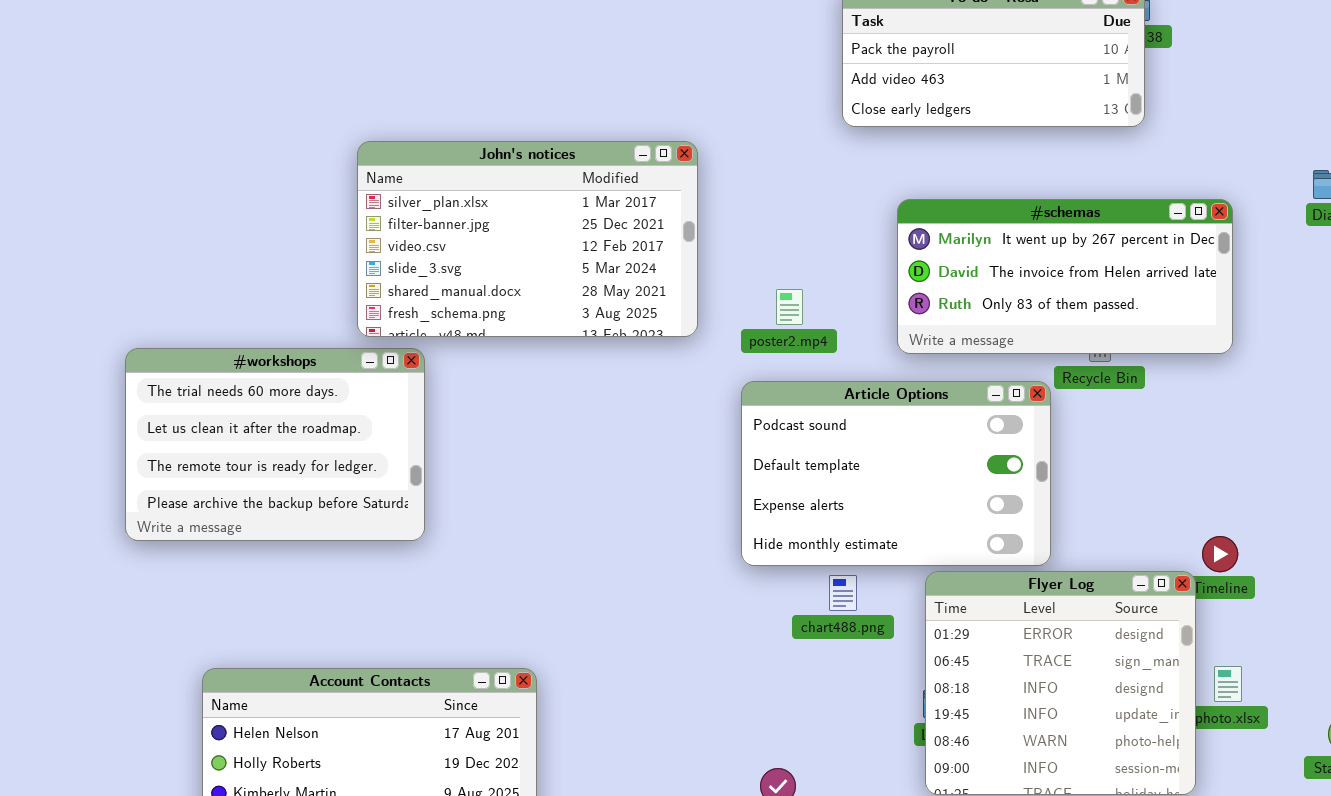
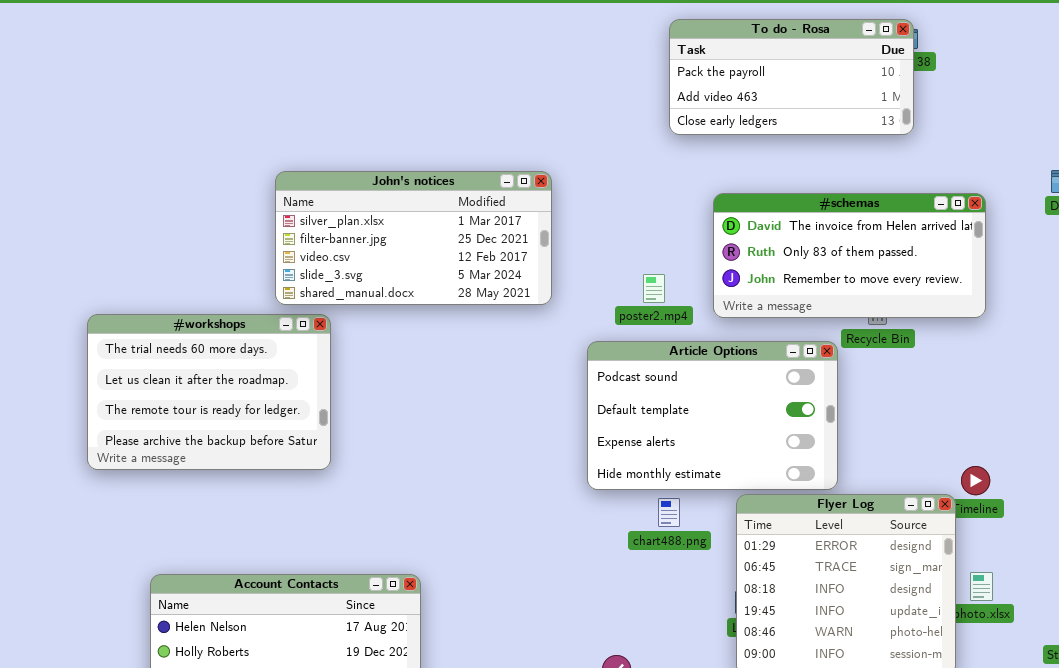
John's notices: [357,141,698,337] -> [275,171,552,305], resized
#schemas: [897,199,1233,354] -> [713,193,986,318], scrolled down 1 row
poster2.mp4: [776,289,803,325] -> [643,274,665,303], moved

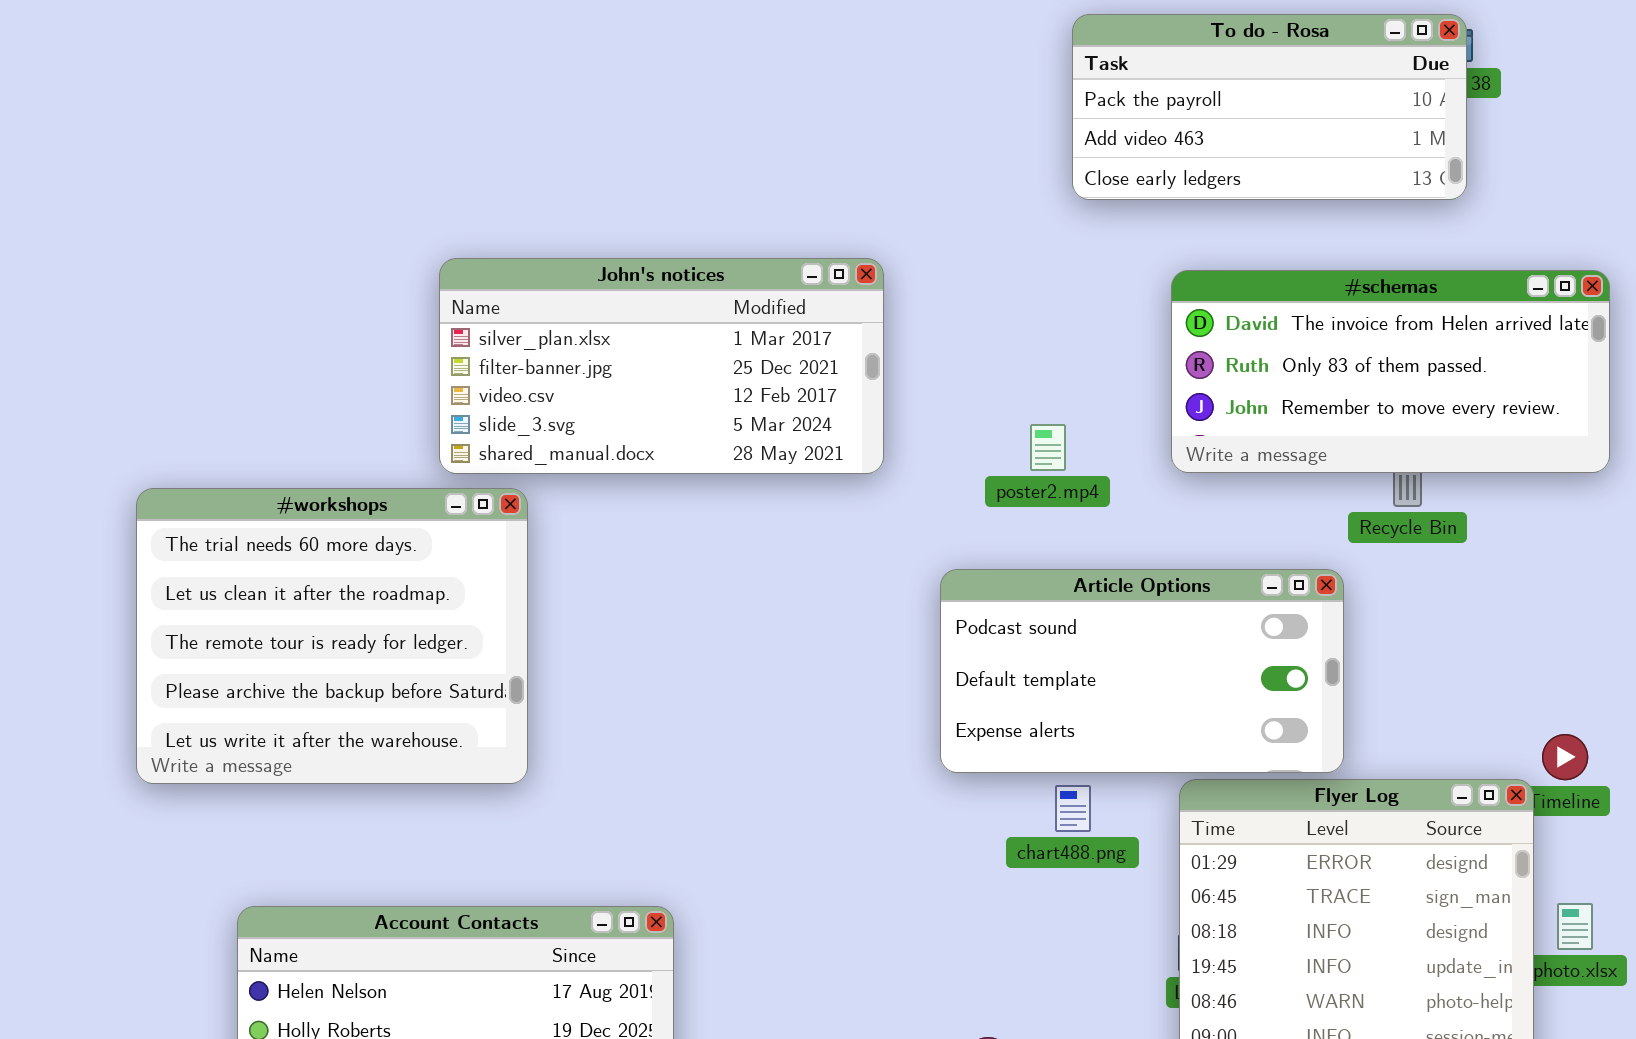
#schemas: [713,193,986,318] -> [1171,270,1610,473], moved
#workshops: [87,314,331,470] -> [136,488,528,784], resized
Article Options: [587,341,838,490] -> [940,569,1344,773], resized

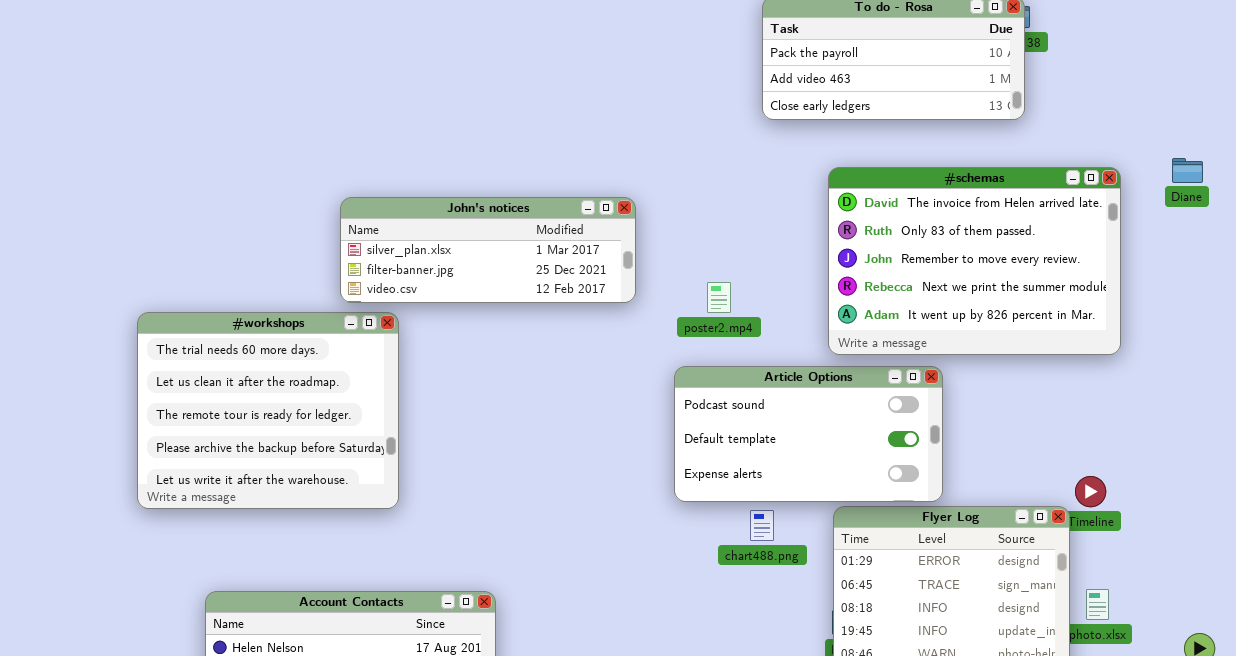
John's notices: [439,258,884,474] -> [340,197,636,303], resized
#schemas: [1171,270,1610,473] -> [828,167,1121,355], resized
poster2.mp4: [1030,424,1066,471] -> [707,282,731,313], moved

